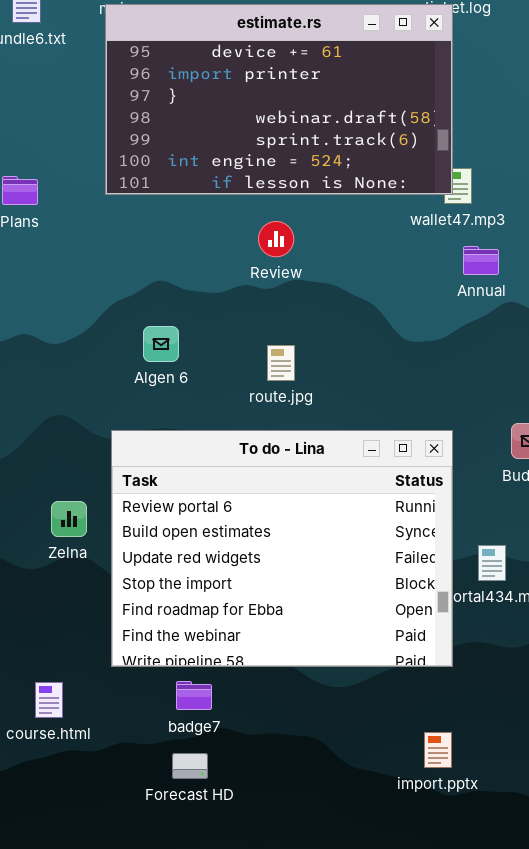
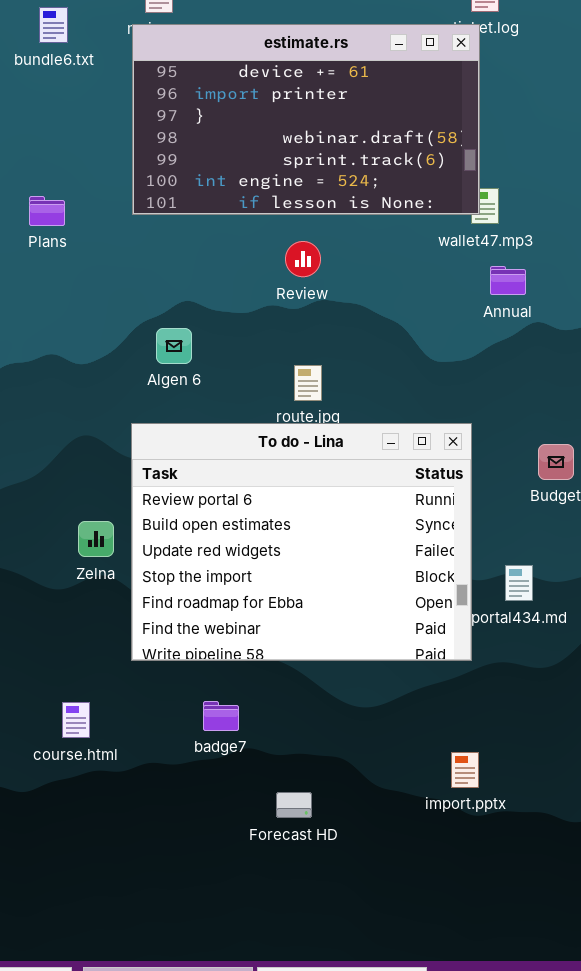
Algen 6: [143,326,179,362] -> [156,328,192,364], moved
To do - Lina: [111,430,453,667] -> [131,423,472,661], moved
Forecast HD: [172,753,208,779] -> [276,792,312,818], moved

